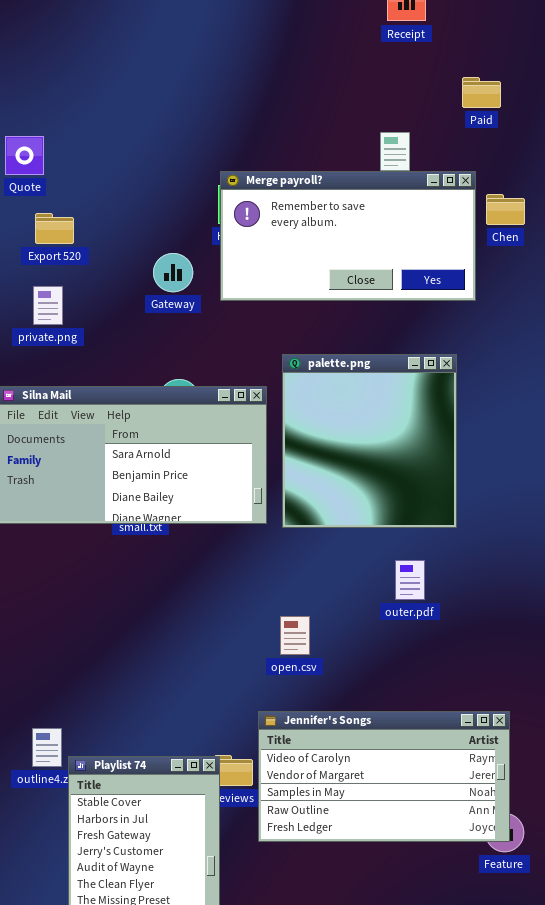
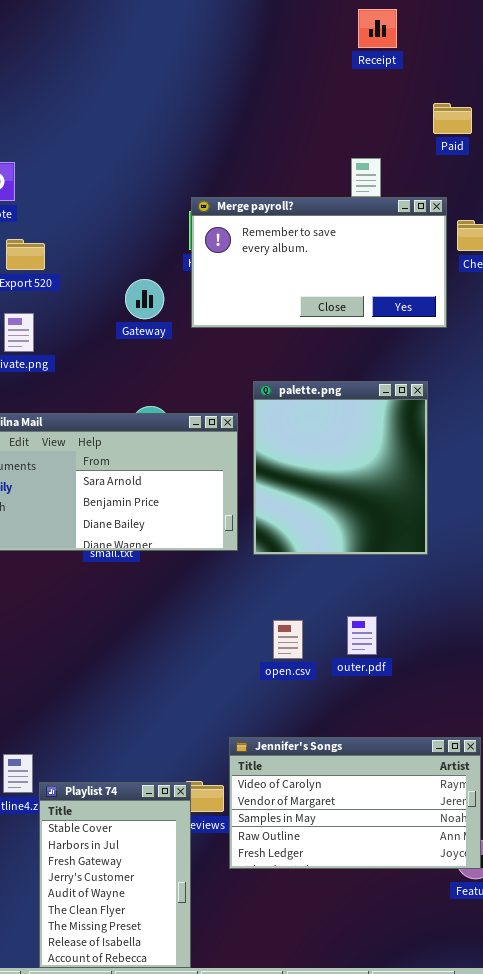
outer.pdf: [395,560,425,600] -> [347,616,377,655], moved
open.csv: [280,616,310,655] -> [273,620,303,659], moved

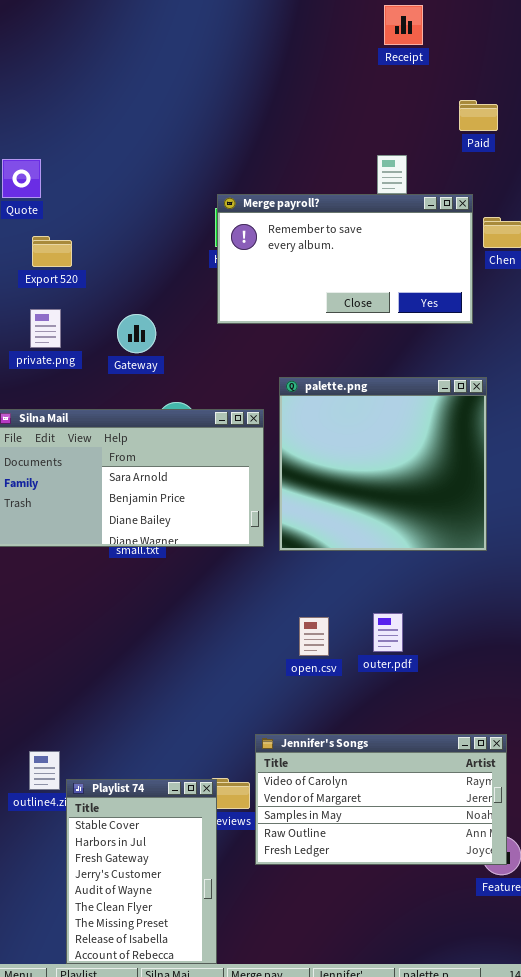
Gateway: [125,279,164,319] -> [117,314,156,353], moved
palette.png: [253,381,428,555] -> [279,377,487,551], resized

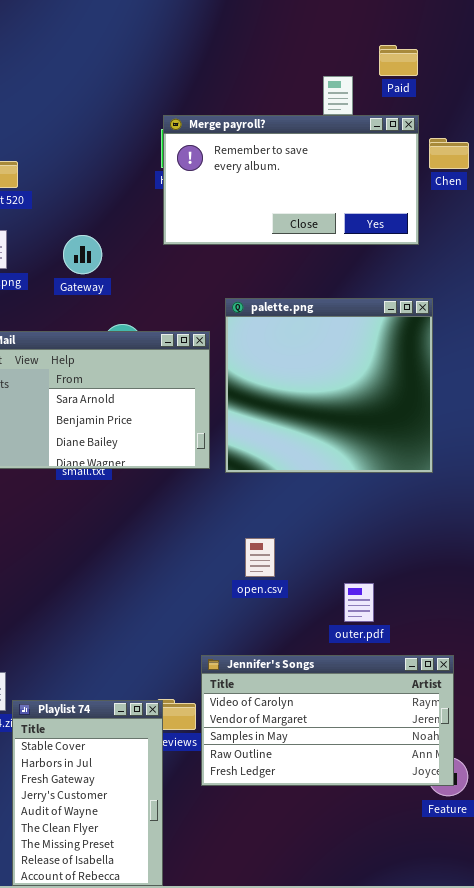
Paid: [459,100,498,131] -> [379,45,418,76], moved
outer.pdf: [373,613,403,652] -> [344,583,374,622], moved

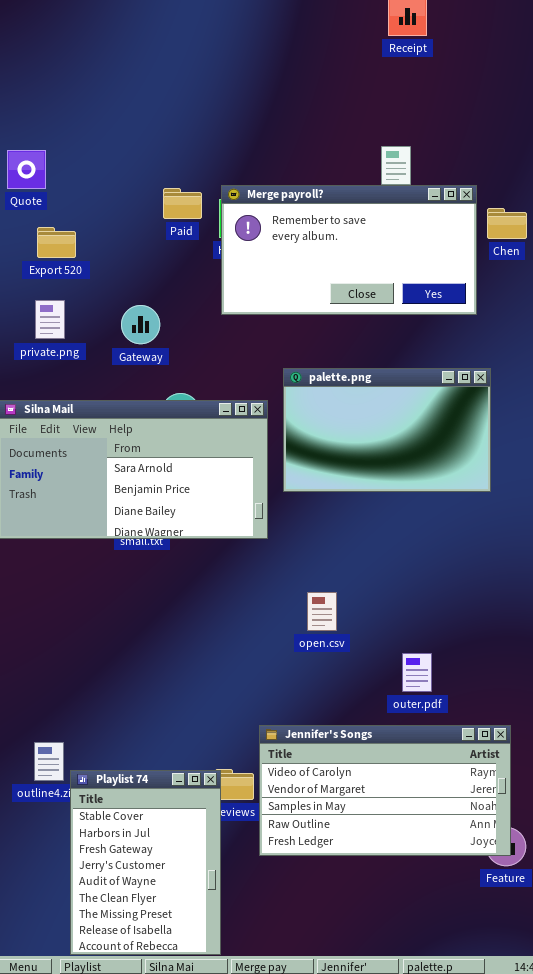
Paid: [379,45,418,76] -> [163,188,202,219], moved
palette.png: [225,298,433,473] -> [283,368,491,492], resized
open.csv: [245,538,275,577] -> [307,592,337,631], moved

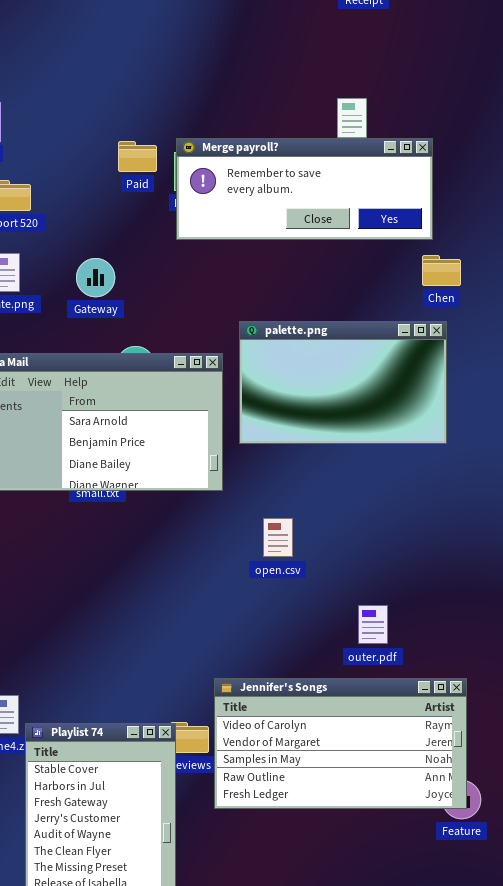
Merge payroll?: [221,185,477,315] -> [176,138,433,240], resized
Chen: [487,208,527,239] -> [422,255,461,286], moved
open.csv: [307,592,337,631] -> [263,518,293,557], moved

